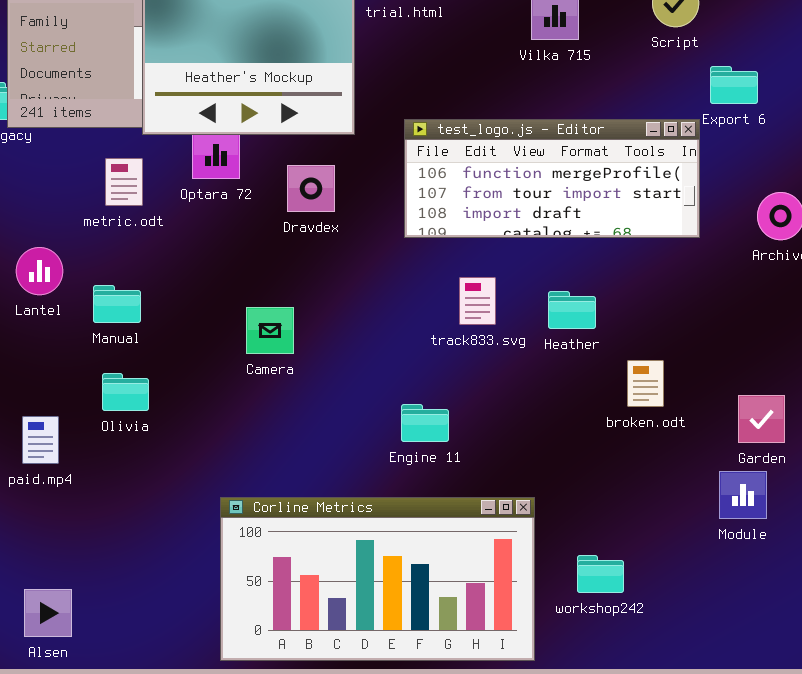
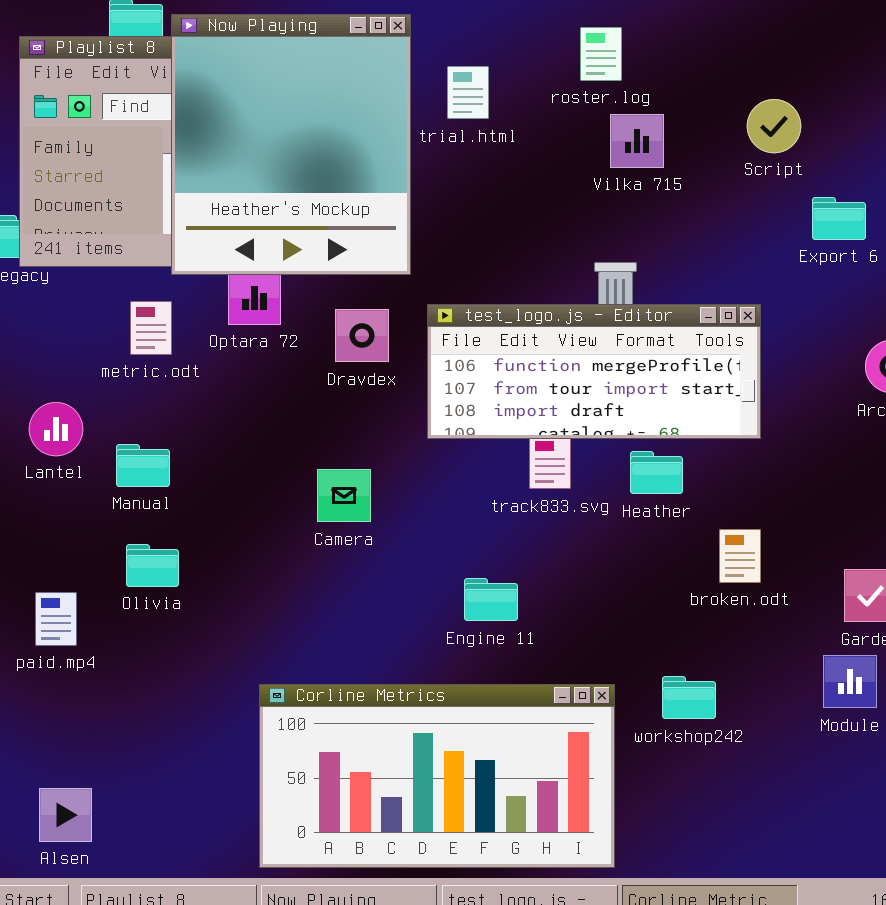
test_logo.js - Editor: [404,119,700,238] -> [427,304,761,439], moved
Camera: [246,307,294,354] -> [317,469,371,522], moved
workshop242: [577,555,624,593] -> [662,676,716,719], moved

